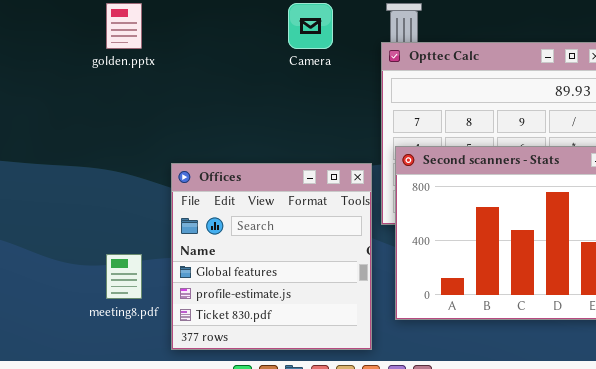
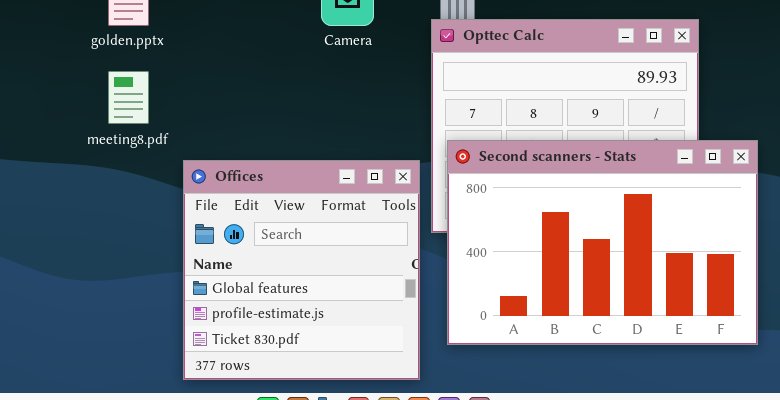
meeting8.pdf: [106,254,142,299] -> [108,71,149,124], moved

